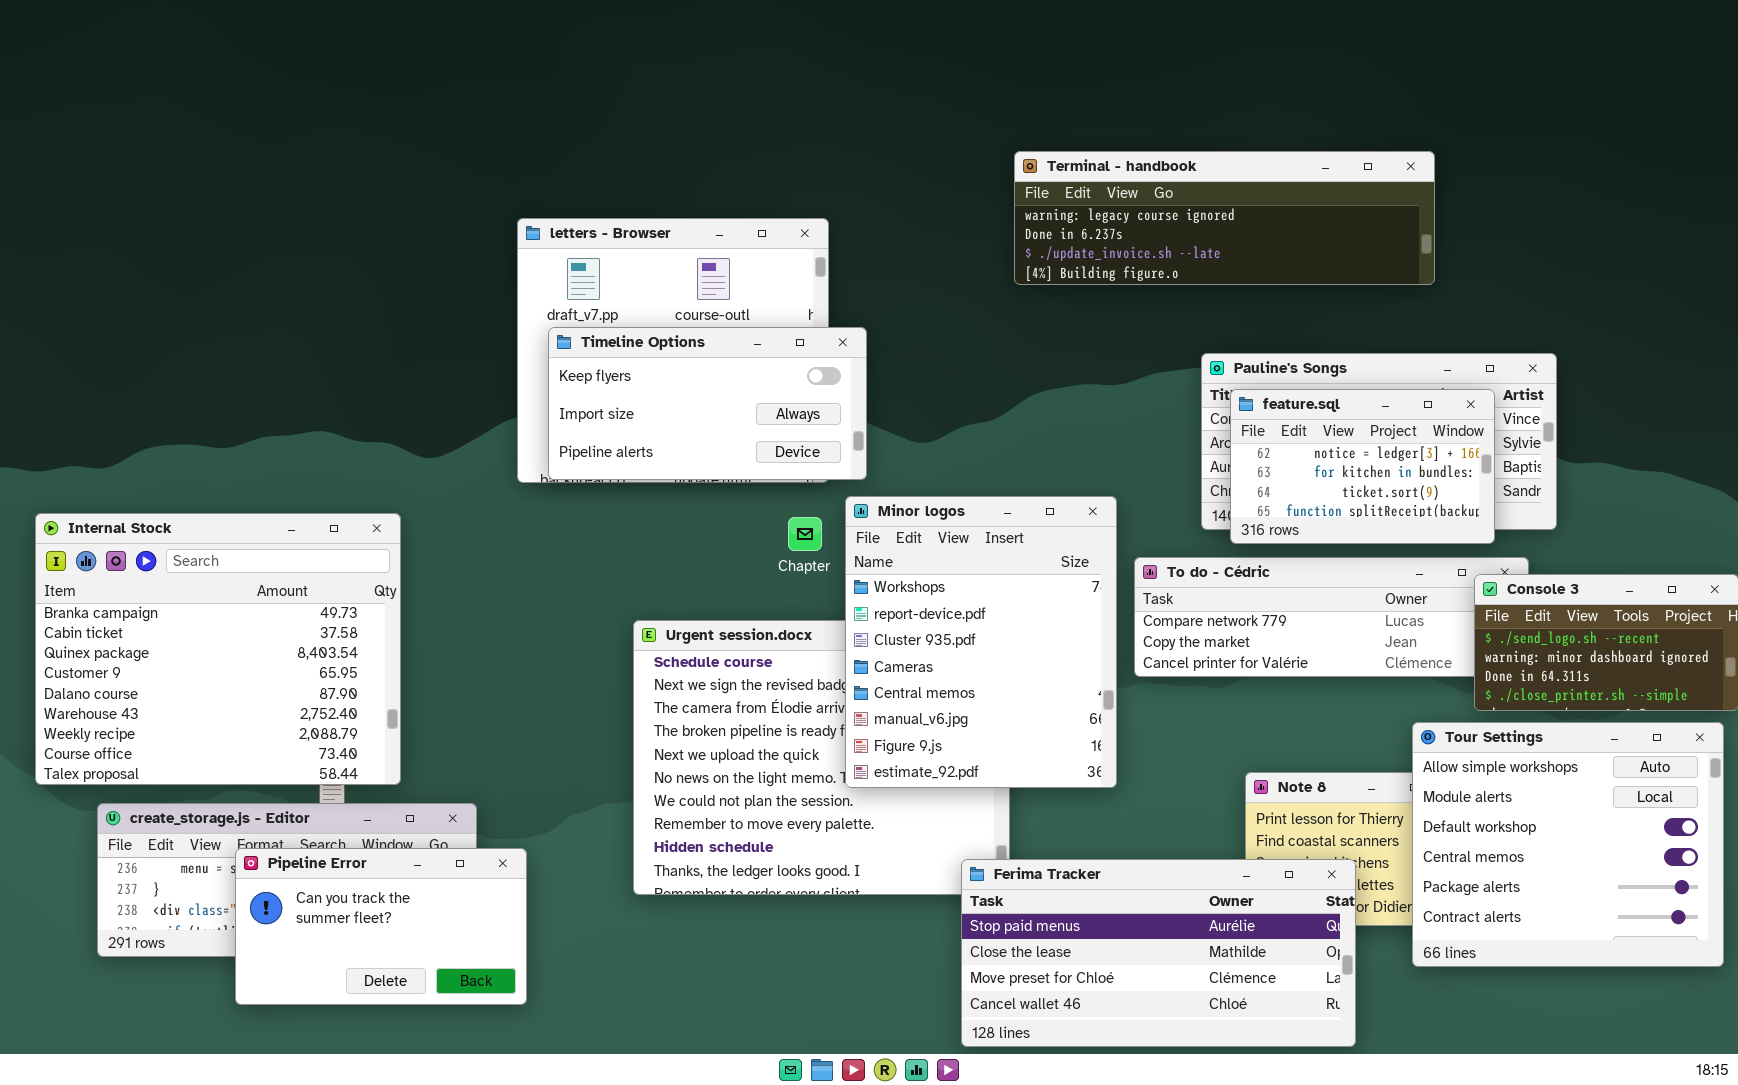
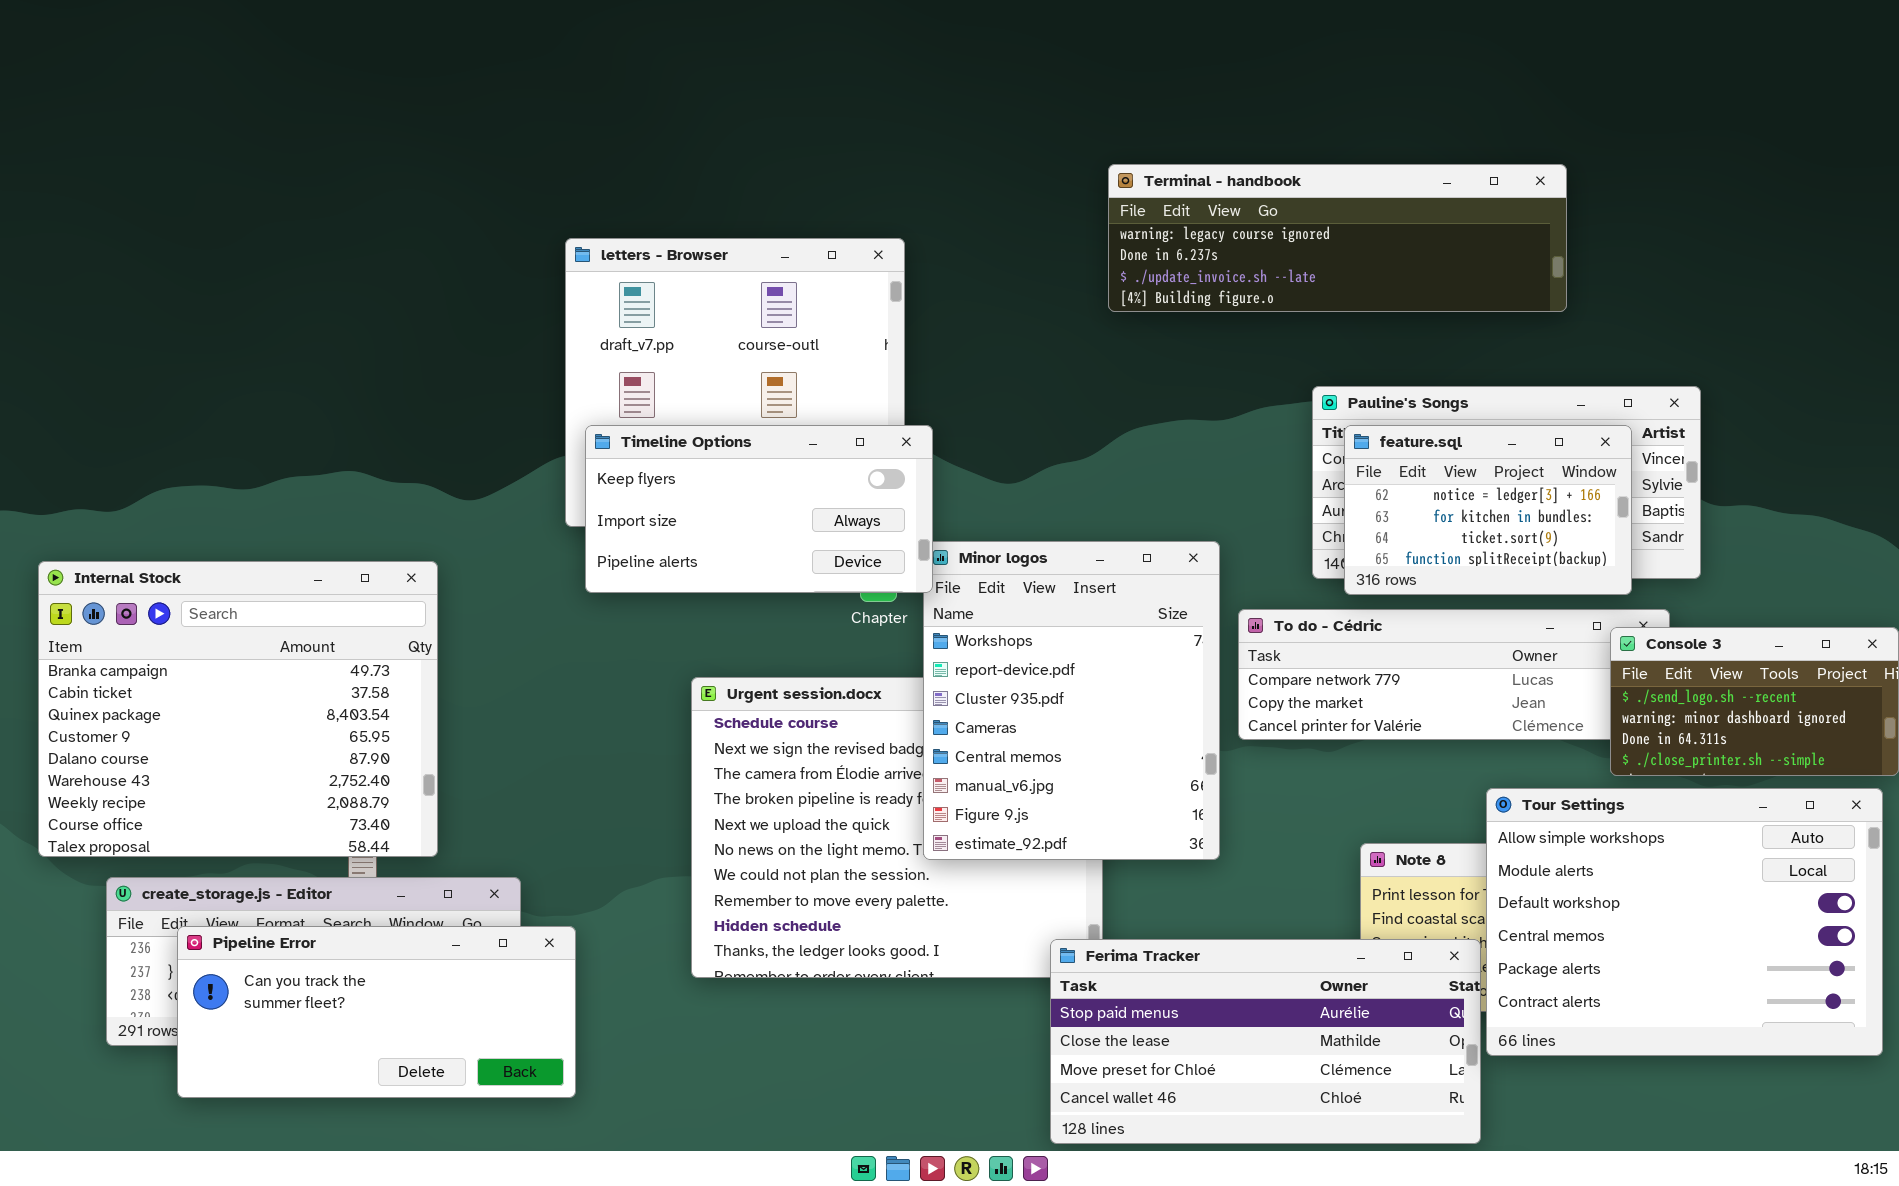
Timeline Options: [548,327,867,480] -> [585,425,933,593], moved
Tour Settings: [1412,722,1724,967] -> [1486,788,1883,1056], resized
Pipeline Error: [235,848,527,1005] -> [177,926,576,1098], resized

